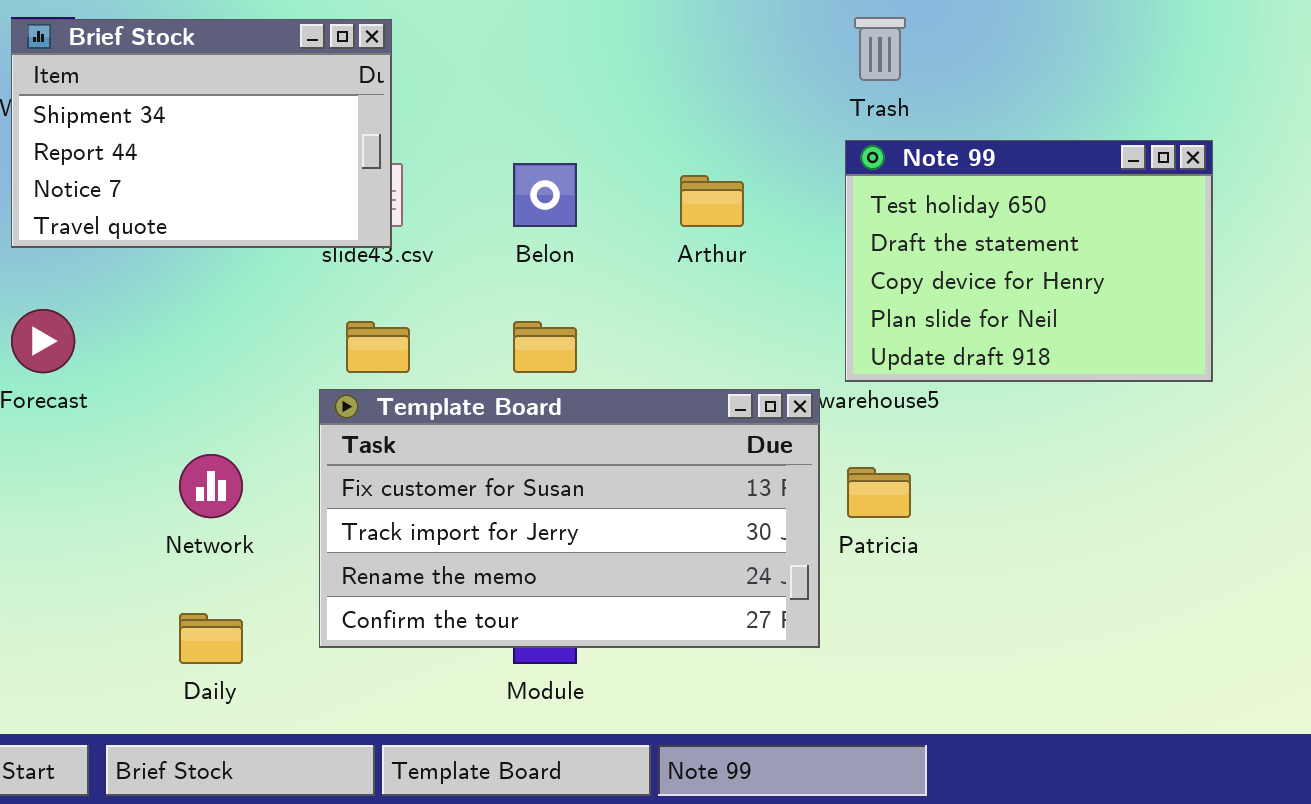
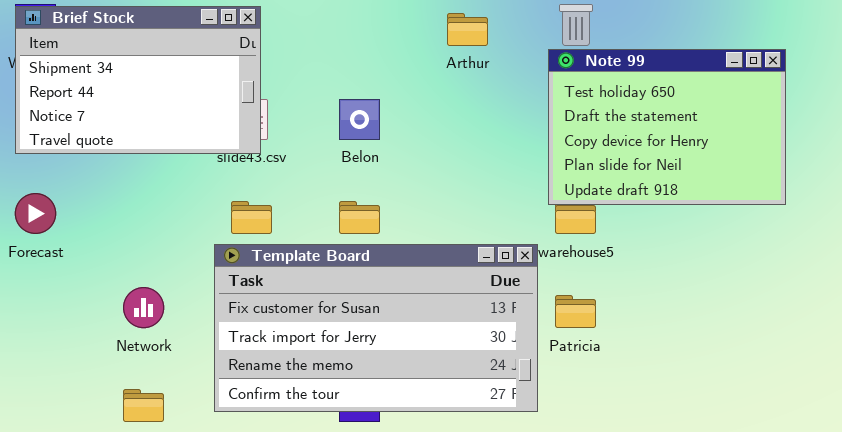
Note 99: [845,140,1213,382] -> [548,49,786,205], moved
Arthur: [680,175,744,227] -> [447,13,488,46], moved

